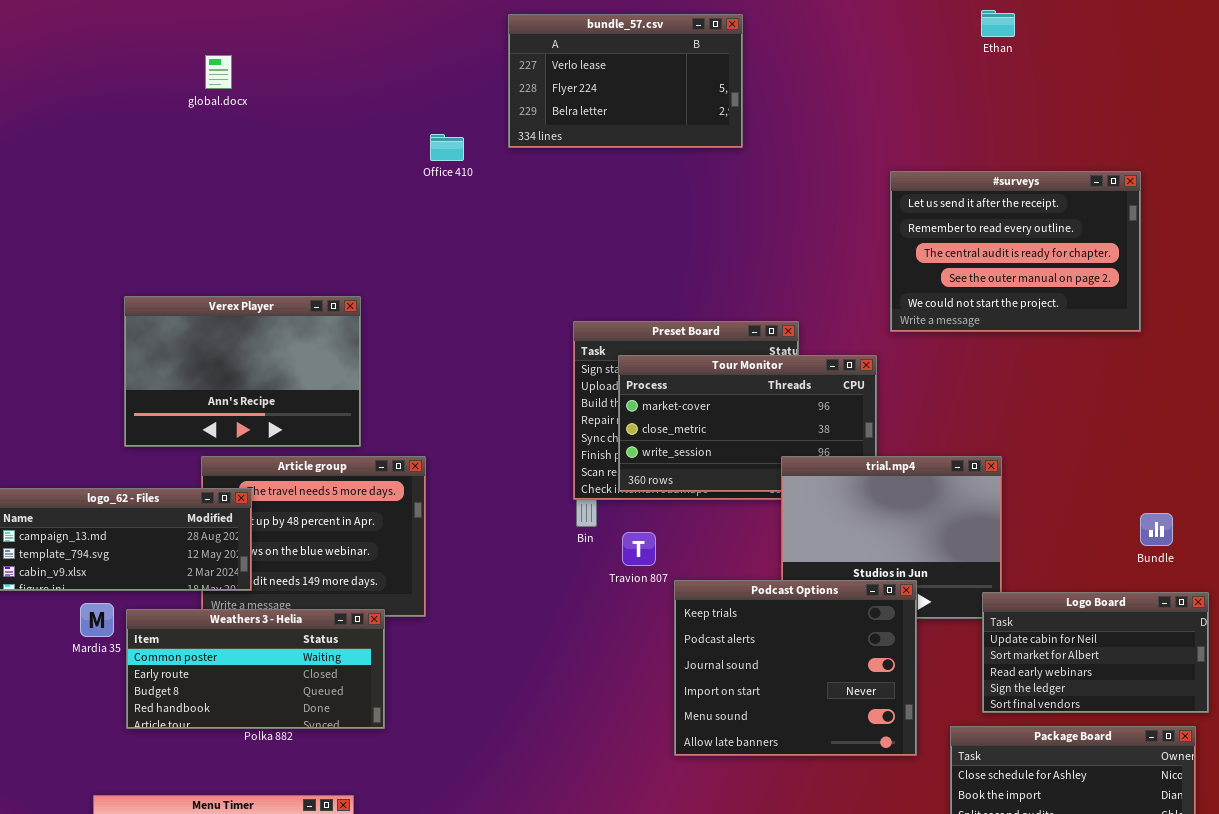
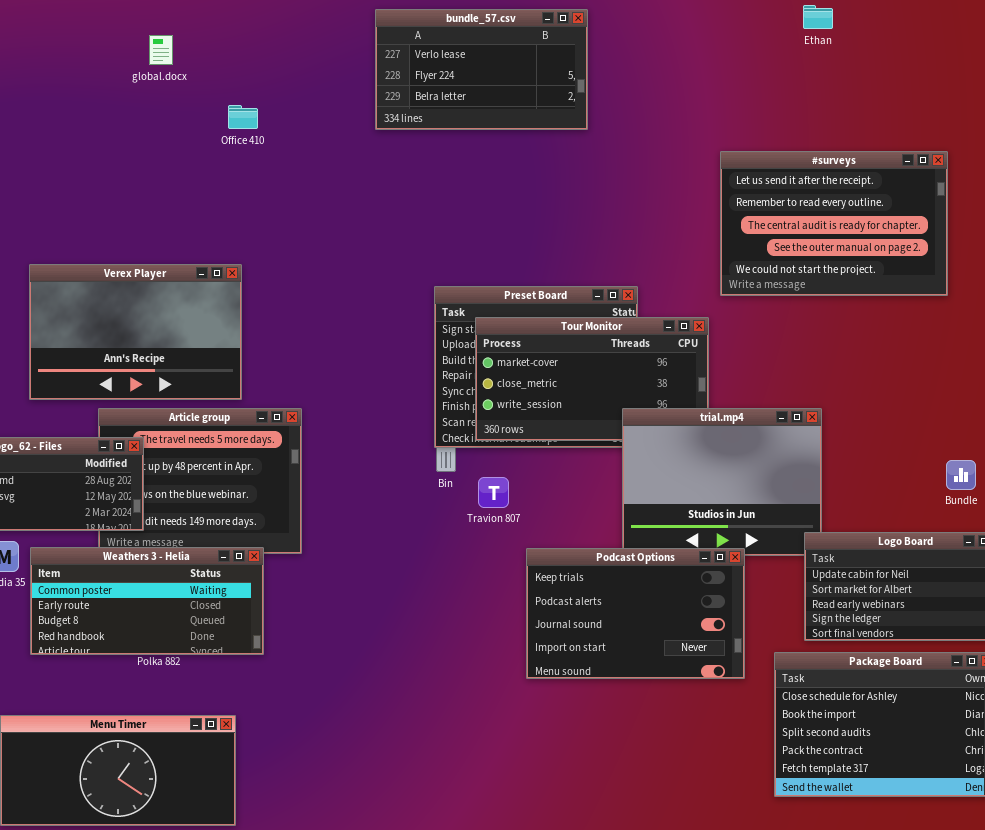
global.docx: [205,55,232,89] -> [149,35,173,65], moved
Office 410: [430,134,464,161] -> [228,105,258,129], moved
Podcast Options: [674,580,917,756] -> [526,548,745,679], resized

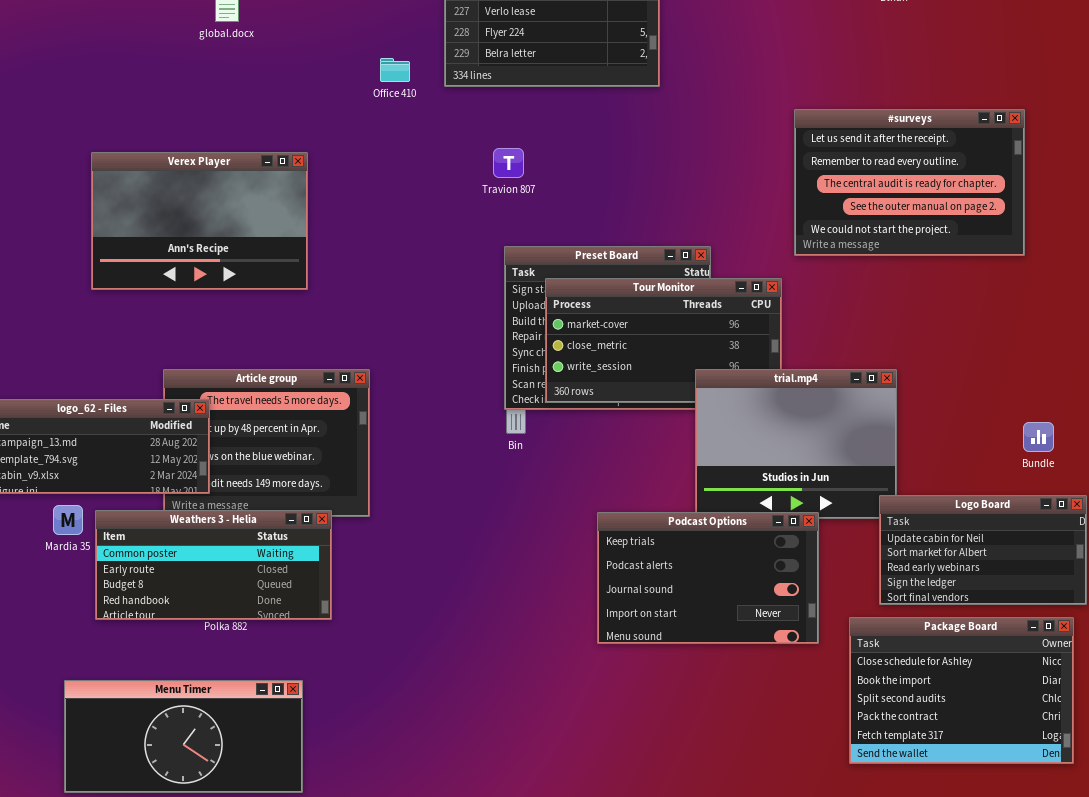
Office 410: [228,105,258,129] -> [380,58,410,82], moved
Verex Player: [29,264,242,400] -> [91,152,308,290], moved
Travion 807: [478,477,509,508] -> [493,148,524,178], moved

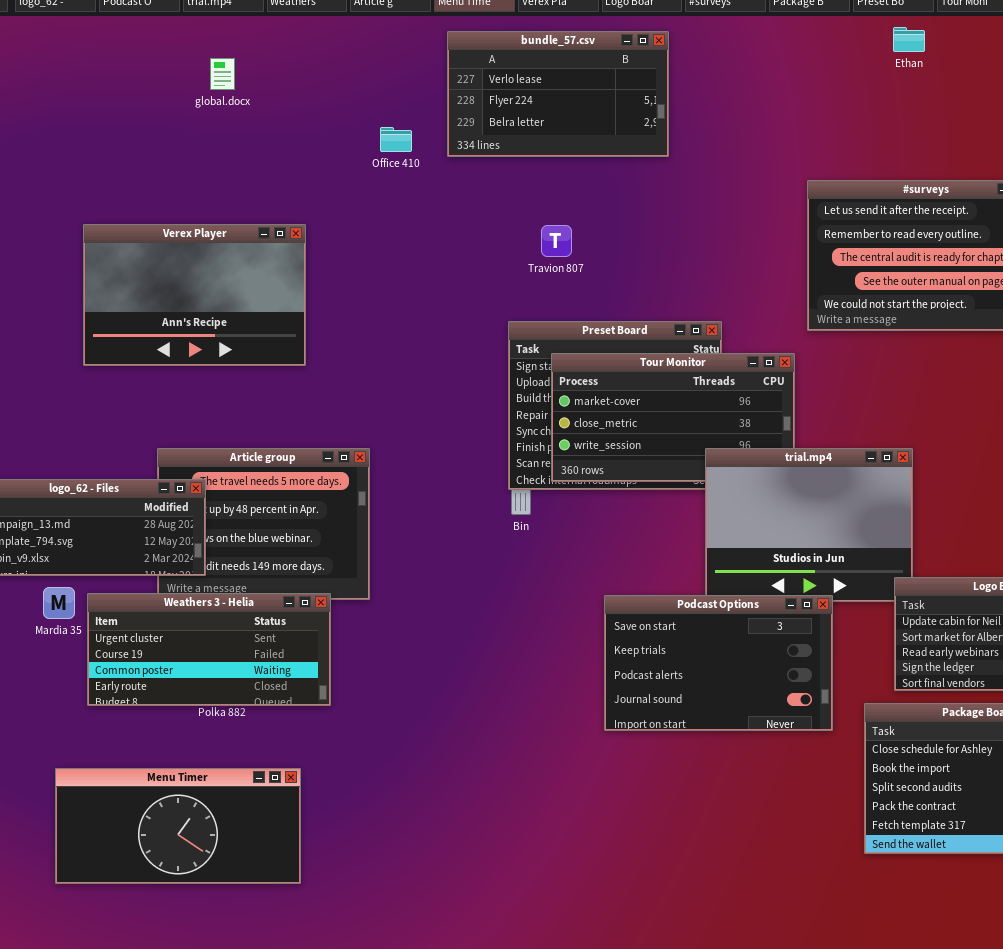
Travion 807: [493,148,524,178] -> [541,225,572,257], moved
Weathers 3 - Helia: [95,510,332,620] -> [87,593,331,706], scrolled up 2 rows
Podcast Options: [597,512,819,644] -> [604,595,833,731], scrolled up 1 row

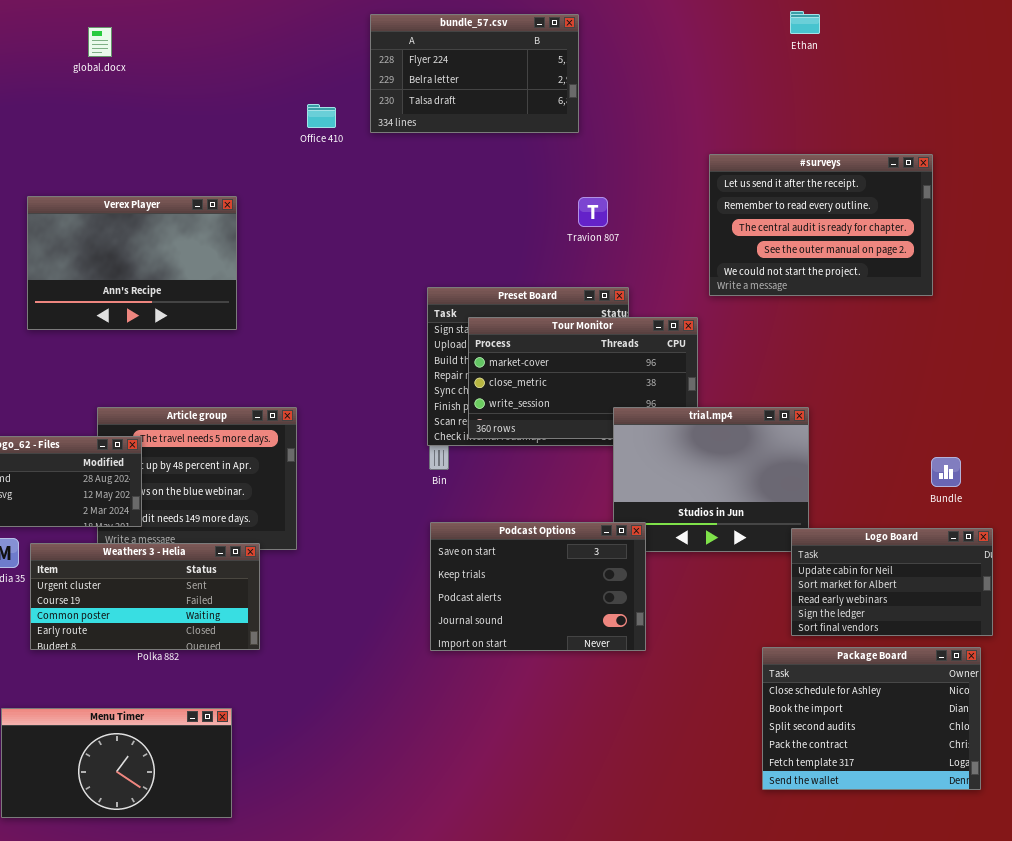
bundle_57.csv: [447,31,669,157] -> [370,14,579,133], scrolled down 1 row
global.docx: [210,58,235,90] -> [88,27,112,57], moved
Travion 807: [541,225,572,257] -> [578,197,608,227], moved
Podcast Options: [604,595,833,731] -> [430,522,646,651], moved

